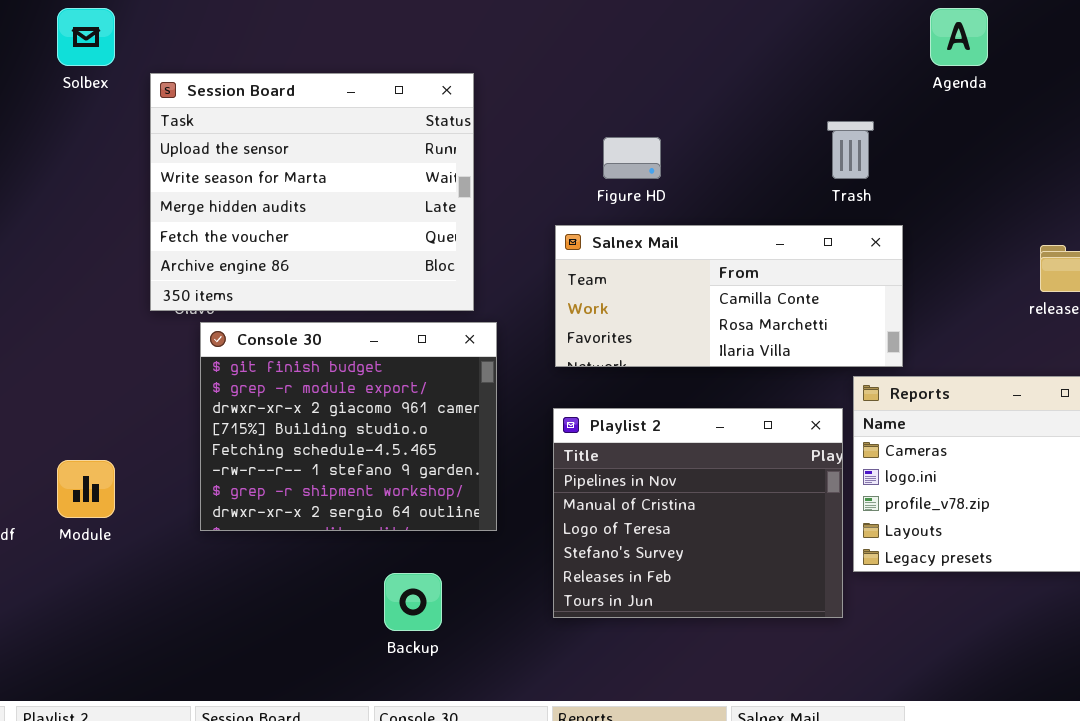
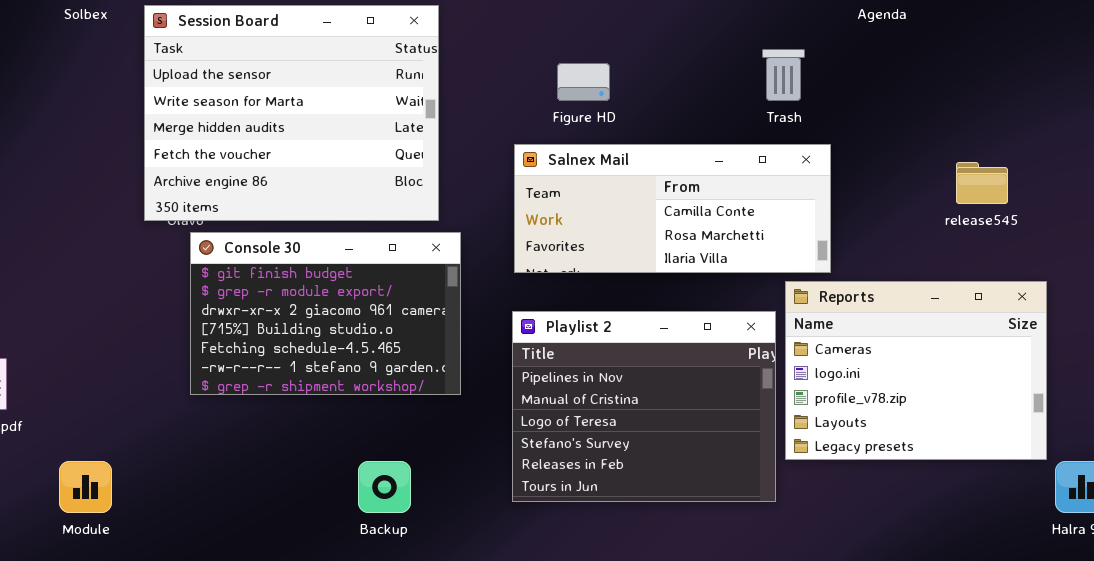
Console 30: [200,322,497,531] -> [190,232,461,395], resized
Module: [57,460,115,518] -> [59,461,112,513], moved

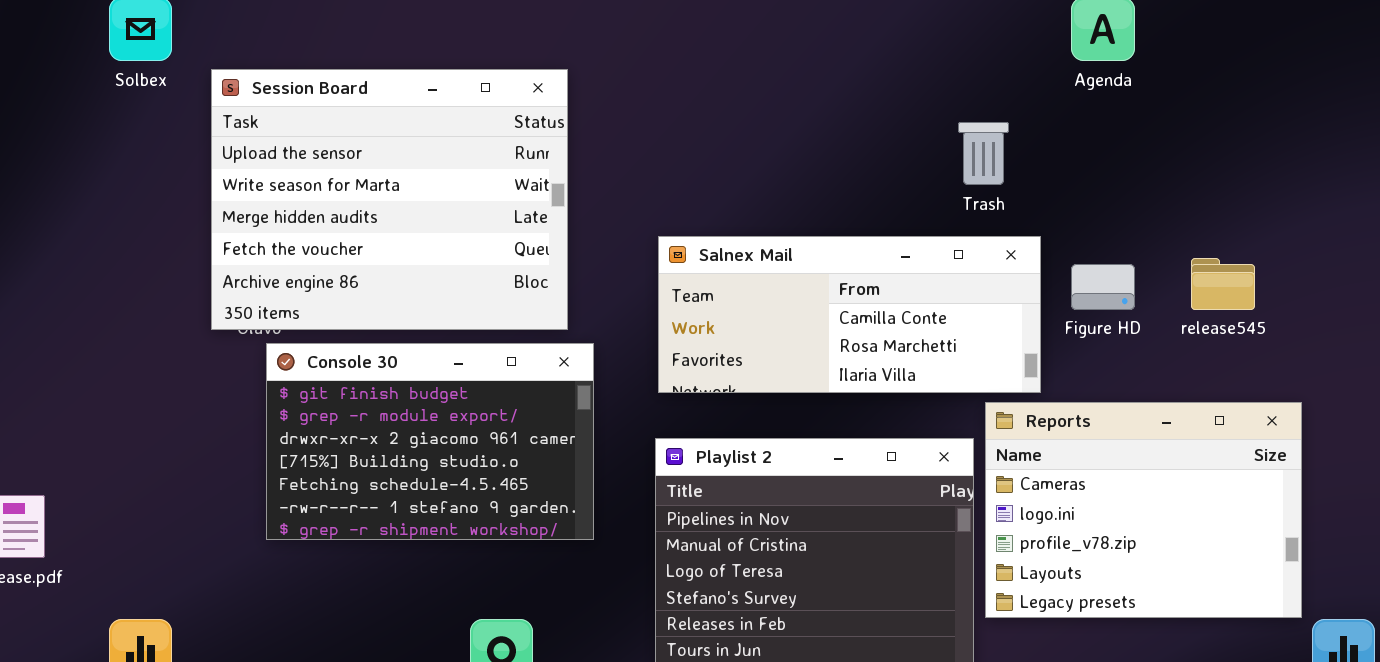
Figure HD: [557,63,610,101] -> [1071,264,1135,310], moved

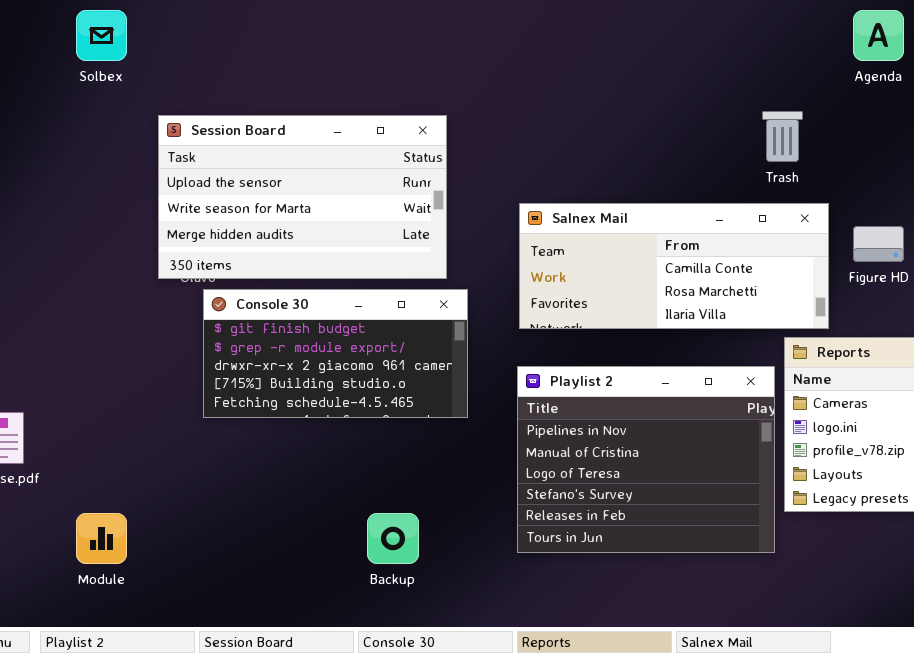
Session Board: [211,69,568,330] -> [158,115,447,279], resized
Console 30: [266,343,594,540] -> [203,289,468,418], resized

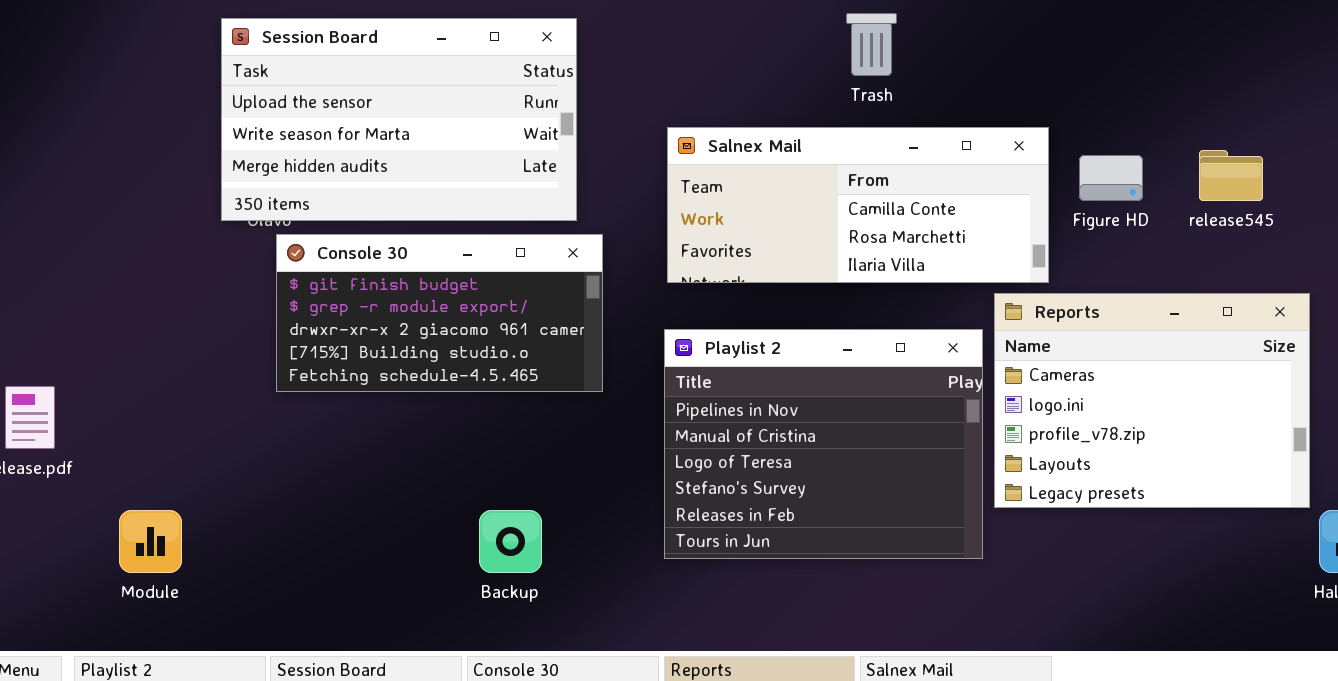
Trash: [762,111,803,162] -> [846,13,897,76], moved

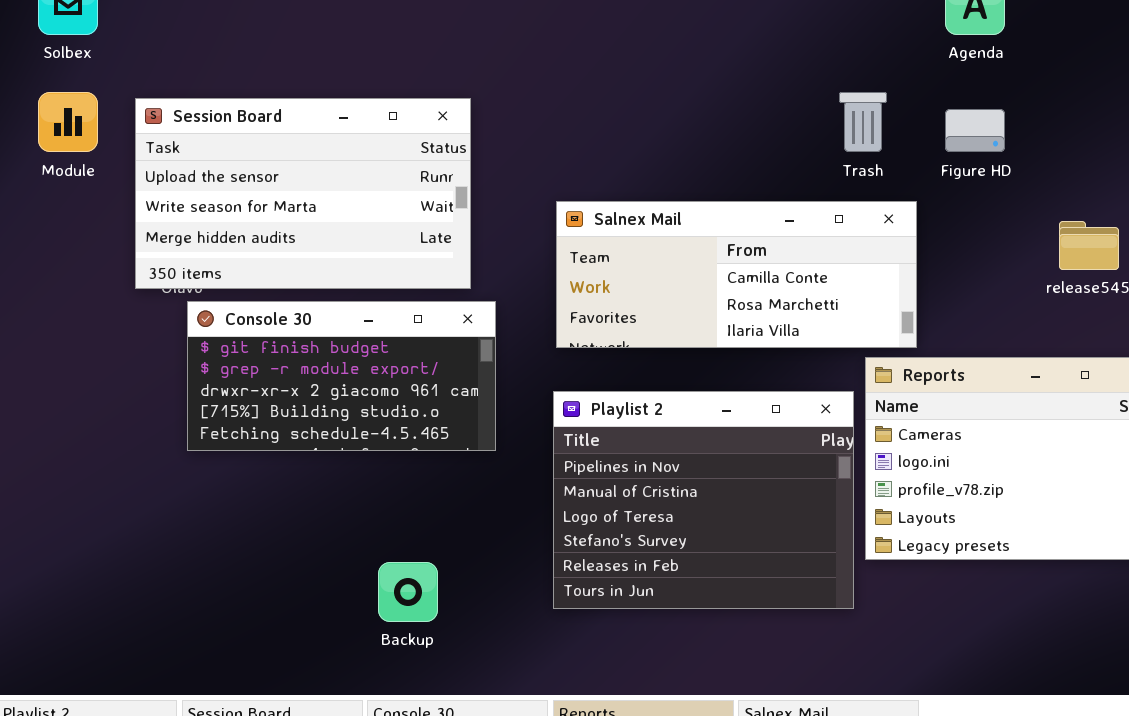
Trash: [846,13,897,76] -> [839,92,887,152], moved
Figure HD: [1079,155,1143,201] -> [945,109,1005,152], moved
Module: [119,510,182,573] -> [38,92,98,152], moved

